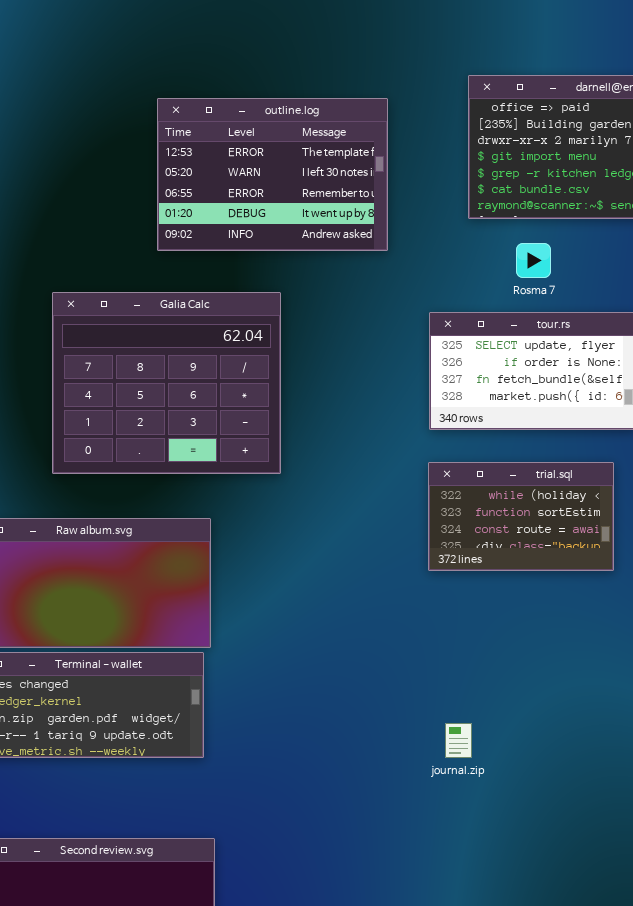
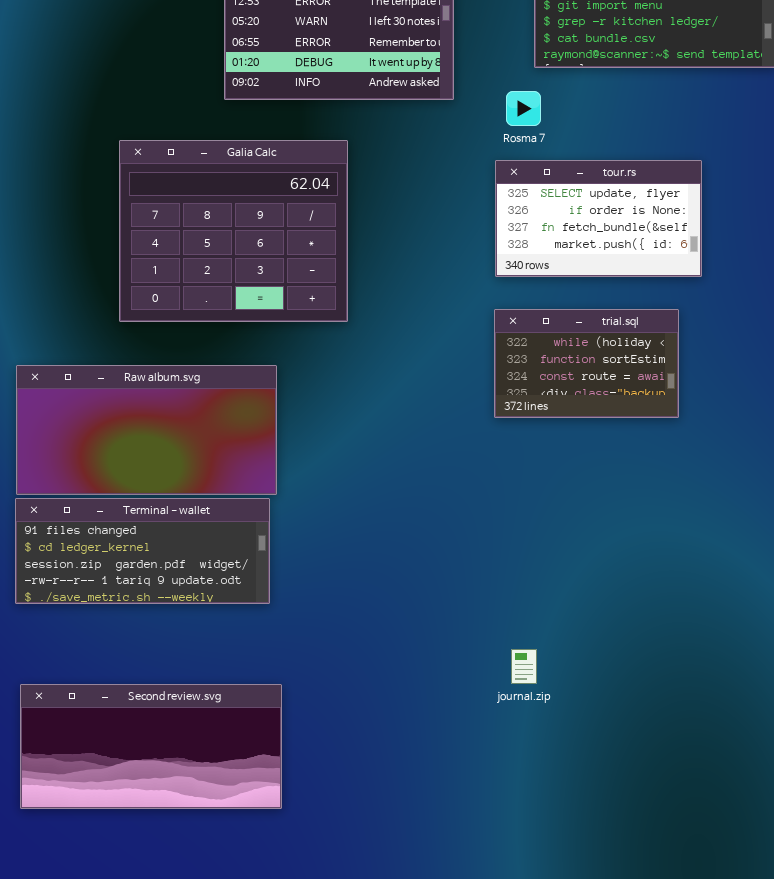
Rosma 7: [516,243,551,278] -> [506,91,541,126], moved
journal.zip: [445,723,472,758] -> [511,649,537,684], moved

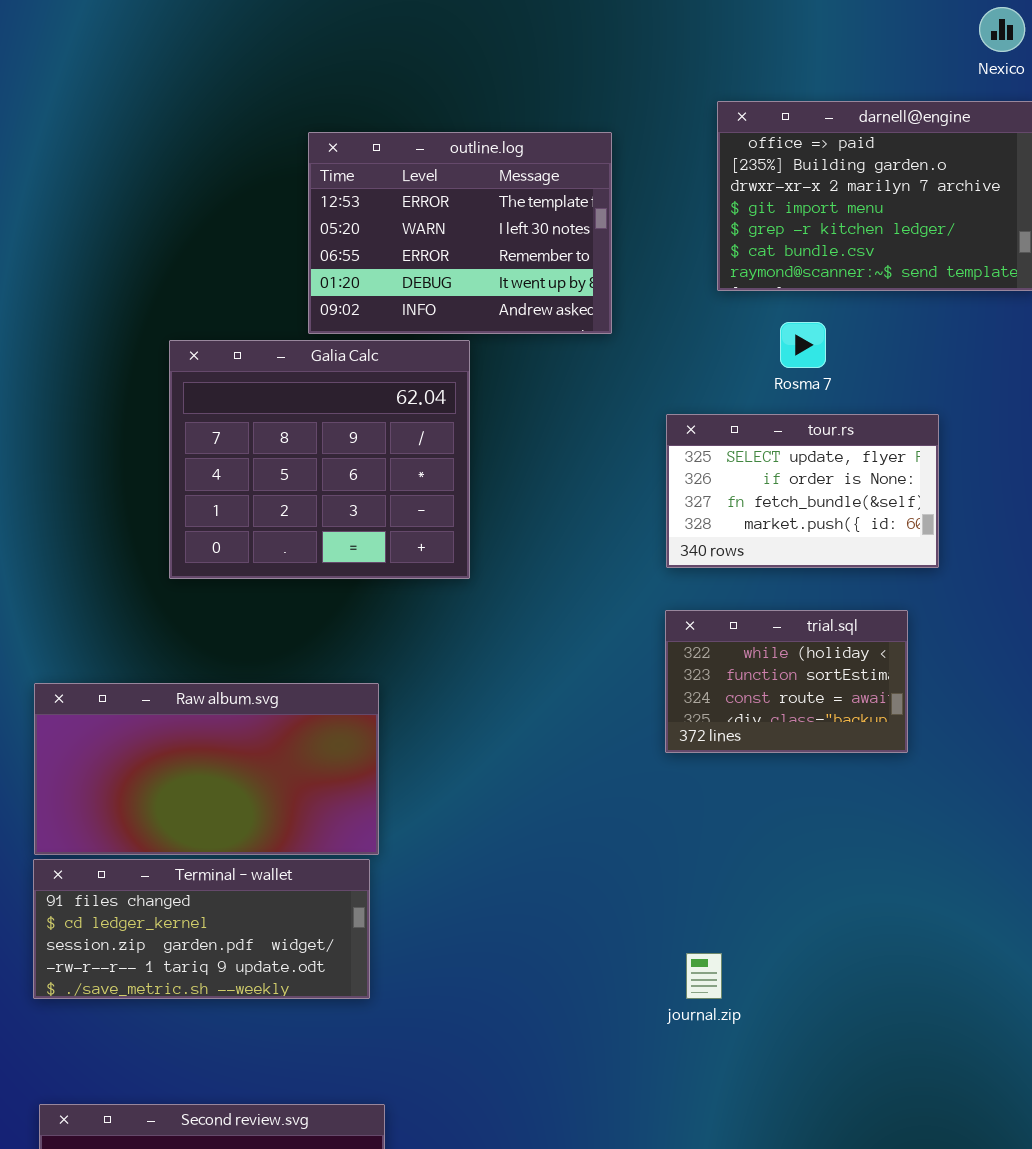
Rosma 7: [506,91,541,126] -> [780,322,826,368], moved
Galia Calc: [119,140,348,322] -> [169,340,470,579], moved
journal.zip: [511,649,537,684] -> [686,953,722,999], moved

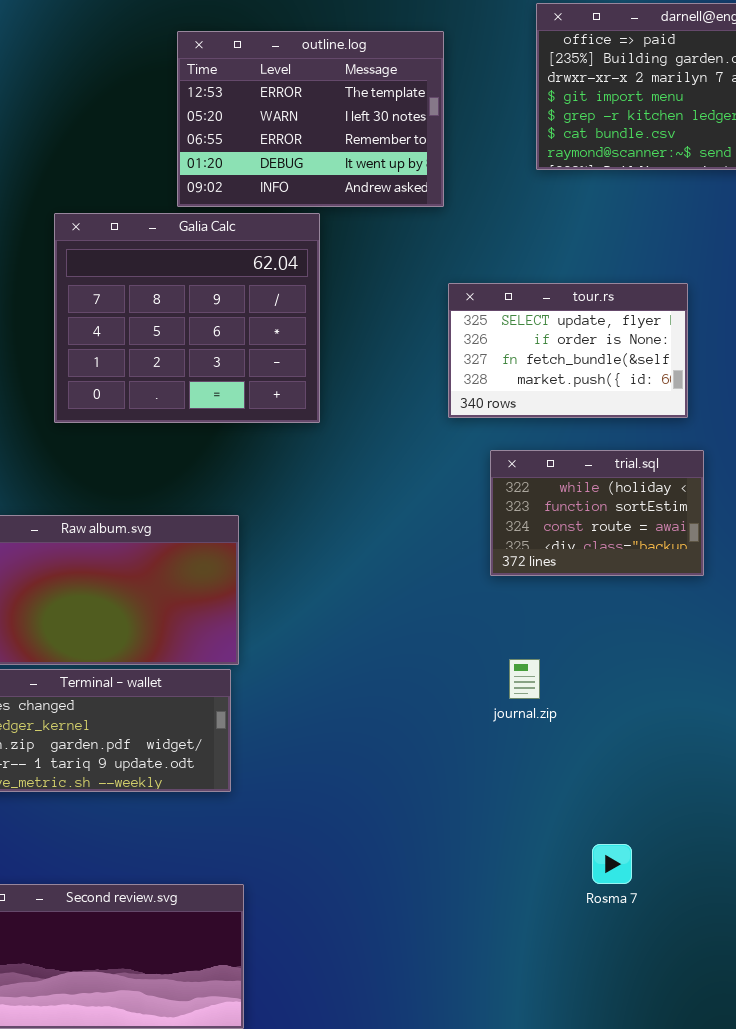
Rosma 7: [780,322,826,368] -> [592,844,632,884], moved
tour.rs: [666,414,939,568] -> [448,283,688,418], moved
journal.zip: [686,953,722,999] -> [509,659,540,699], moved

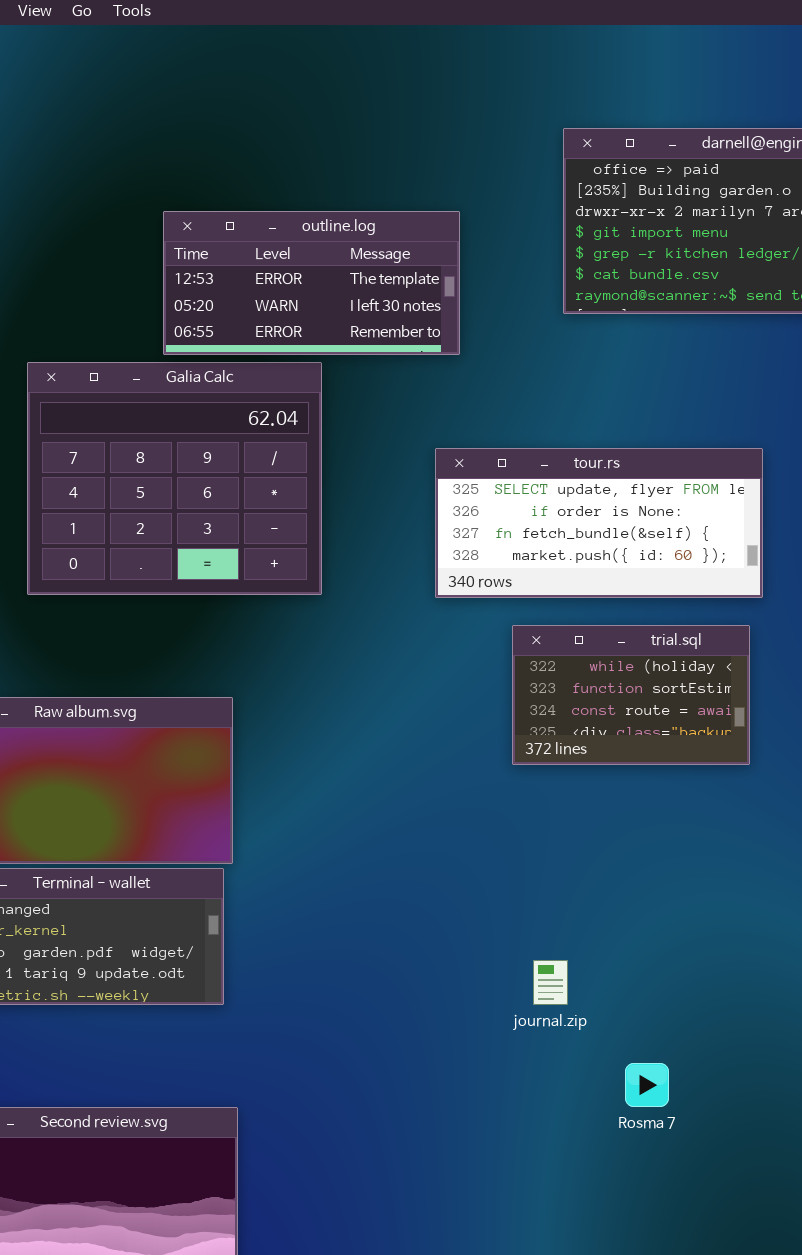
outline.log: [177,31,444,207] -> [163,211,460,355], resized
tour.rs: [448,283,688,418] -> [435,448,763,598], moved, resized
journal.zip: [509,659,540,699] -> [533,960,568,1005], moved

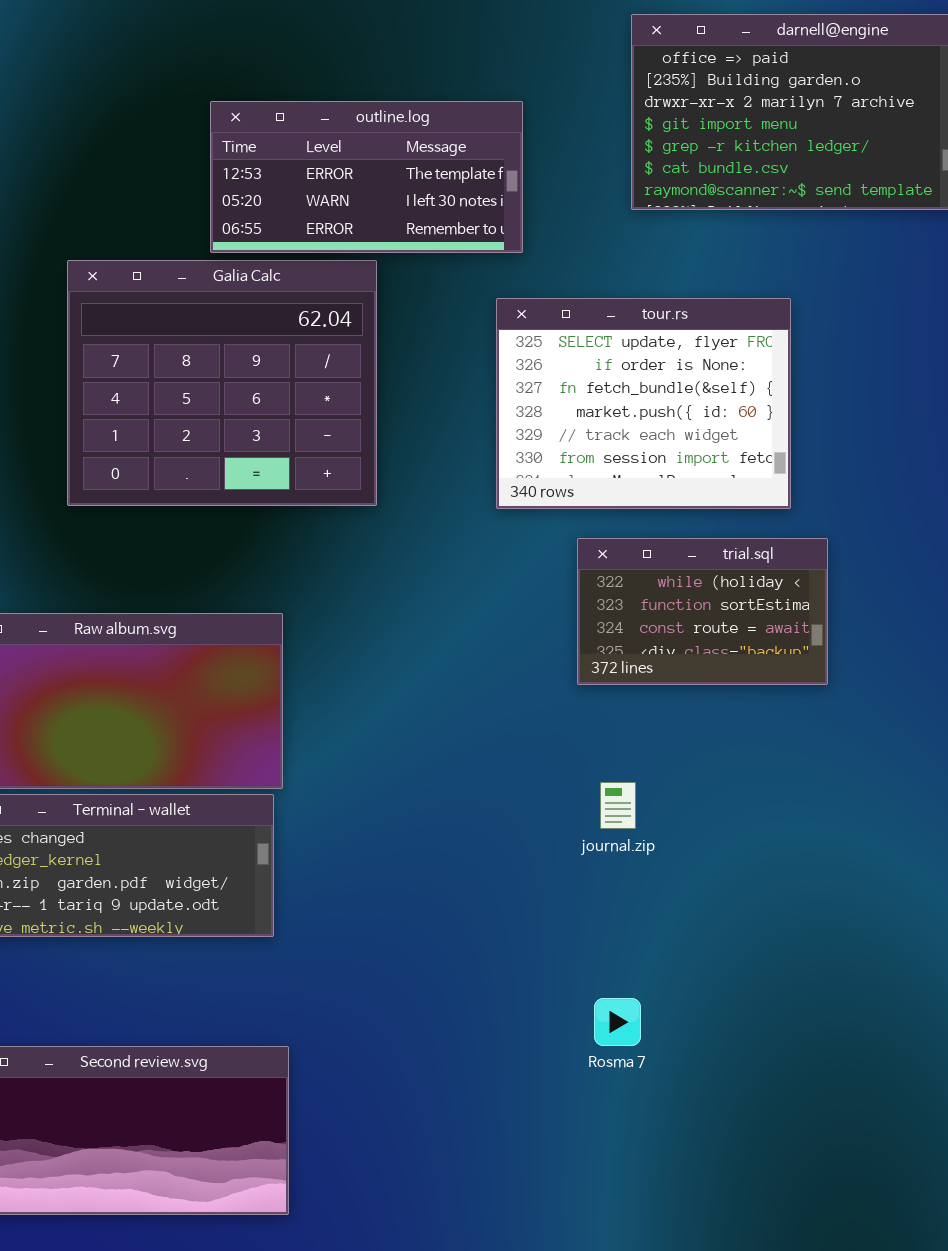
tour.rs: [435,448,763,598] -> [496,298,791,509], resized
journal.zip: [533,960,568,1005] -> [600,782,636,829], moved
Rosma 7: [625,1063,669,1107] -> [594,998,641,1046], moved

